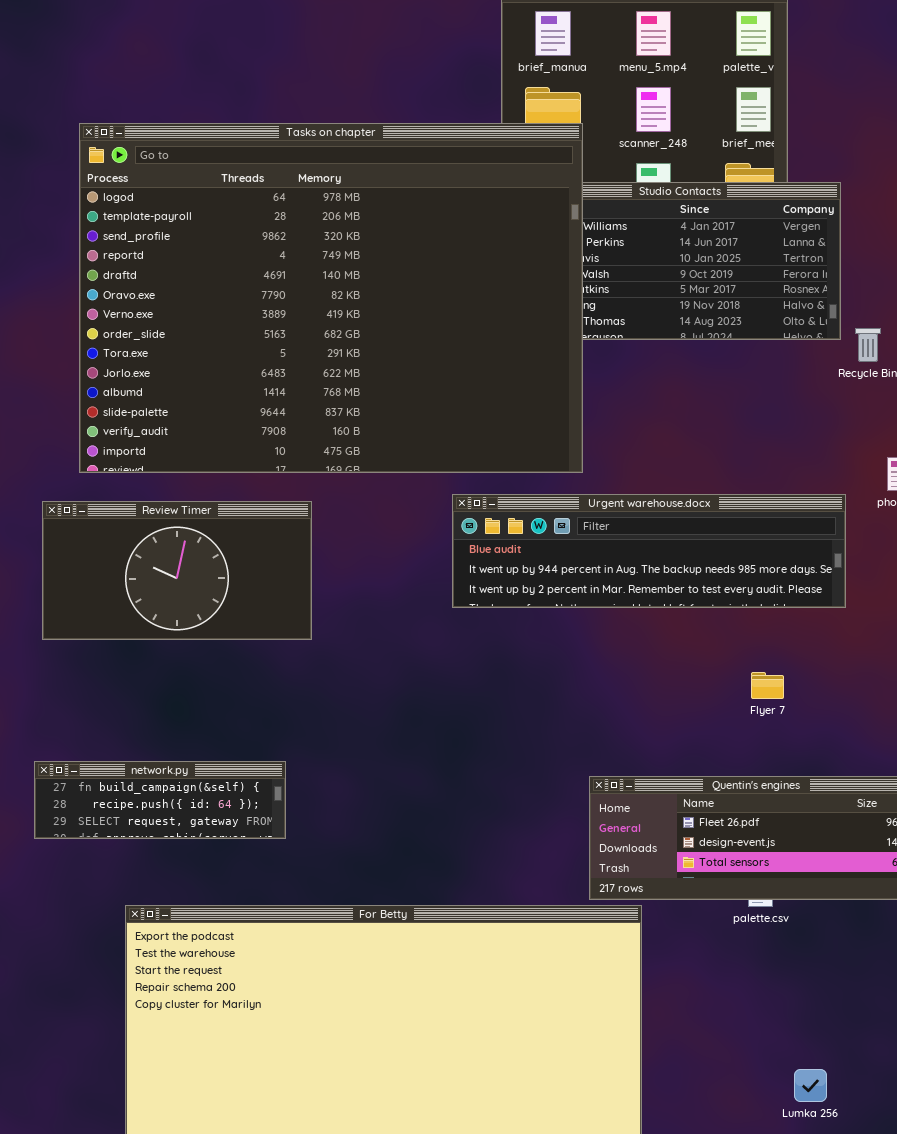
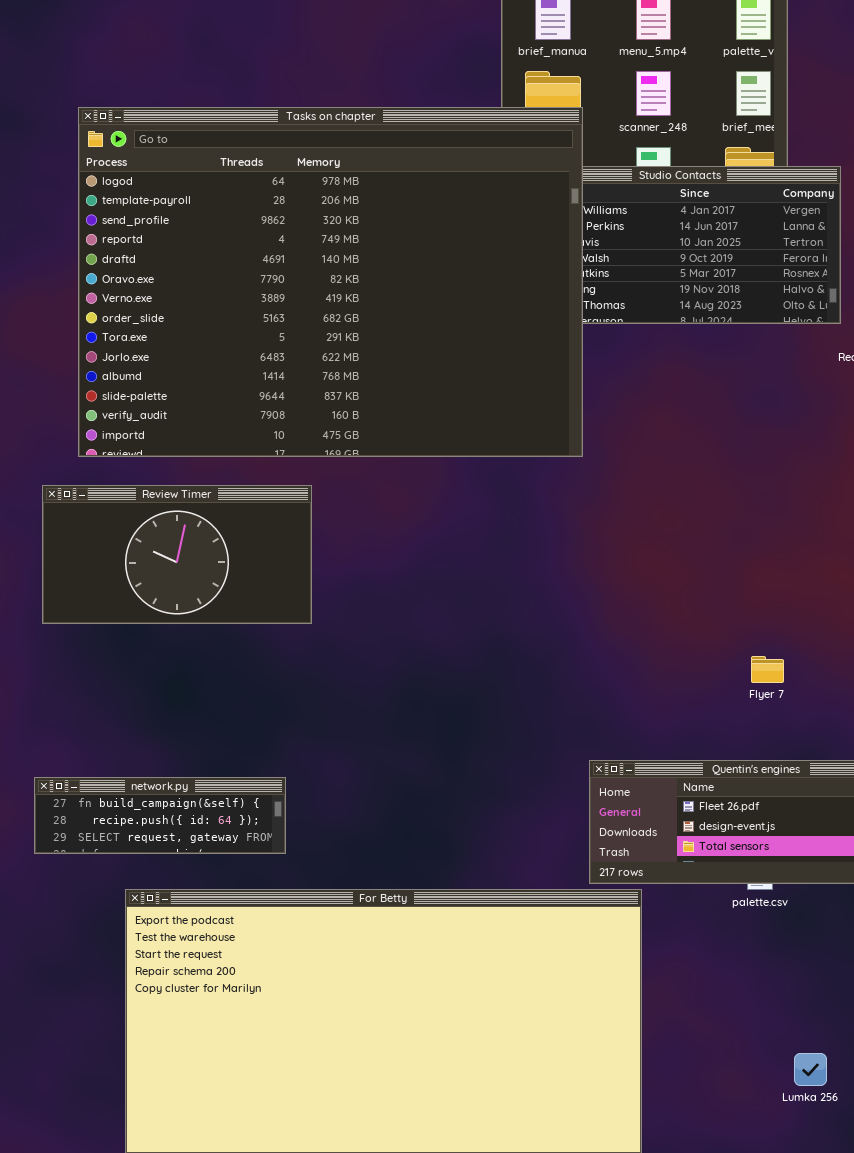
Urgent warehouse.docx: [452,494,846,608] -> none, closed
network.py: [34,761,286,839] -> [34,777,286,854], moved

